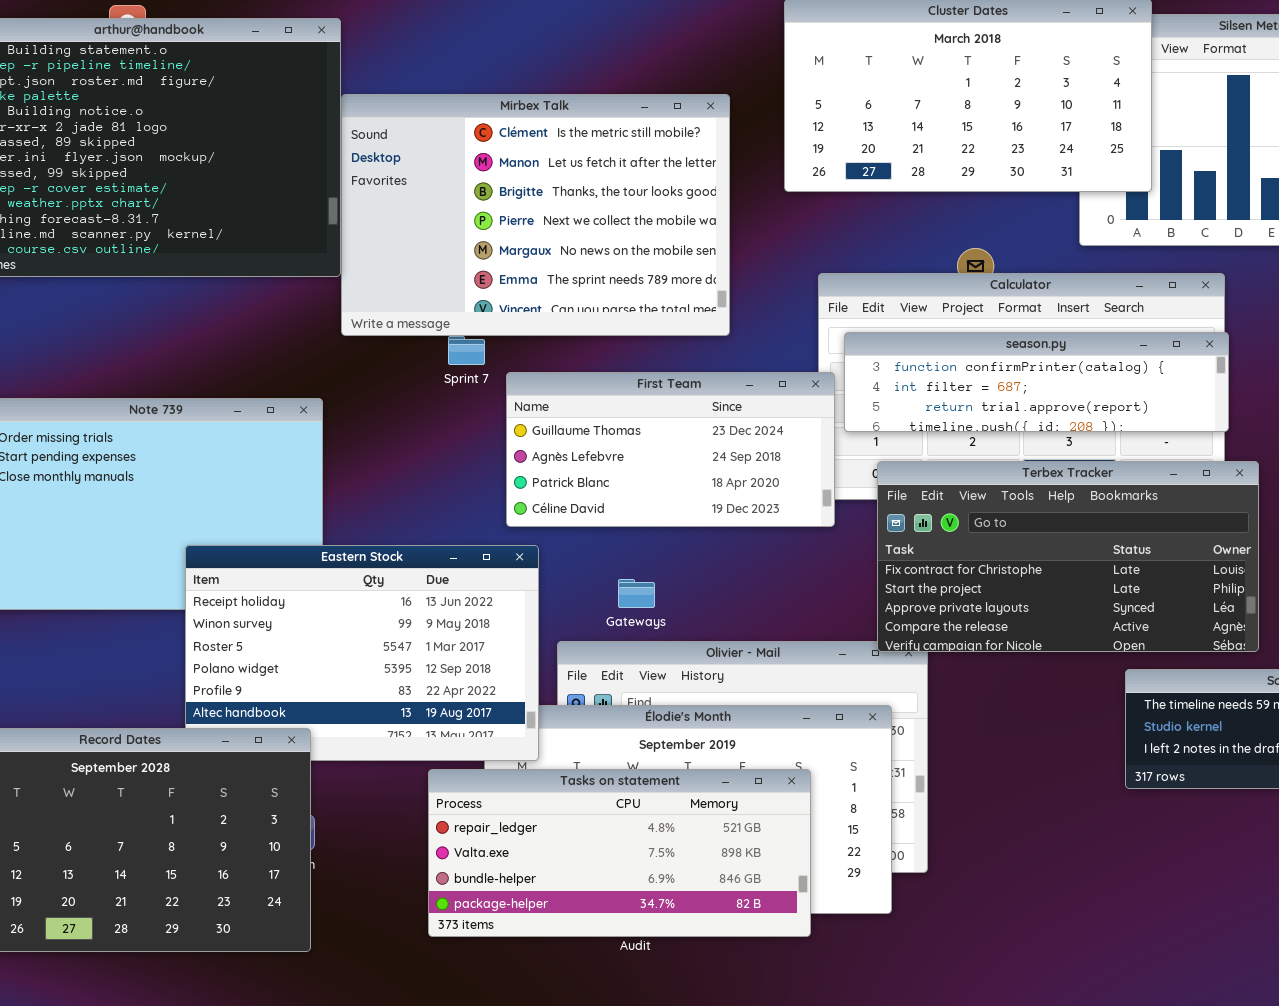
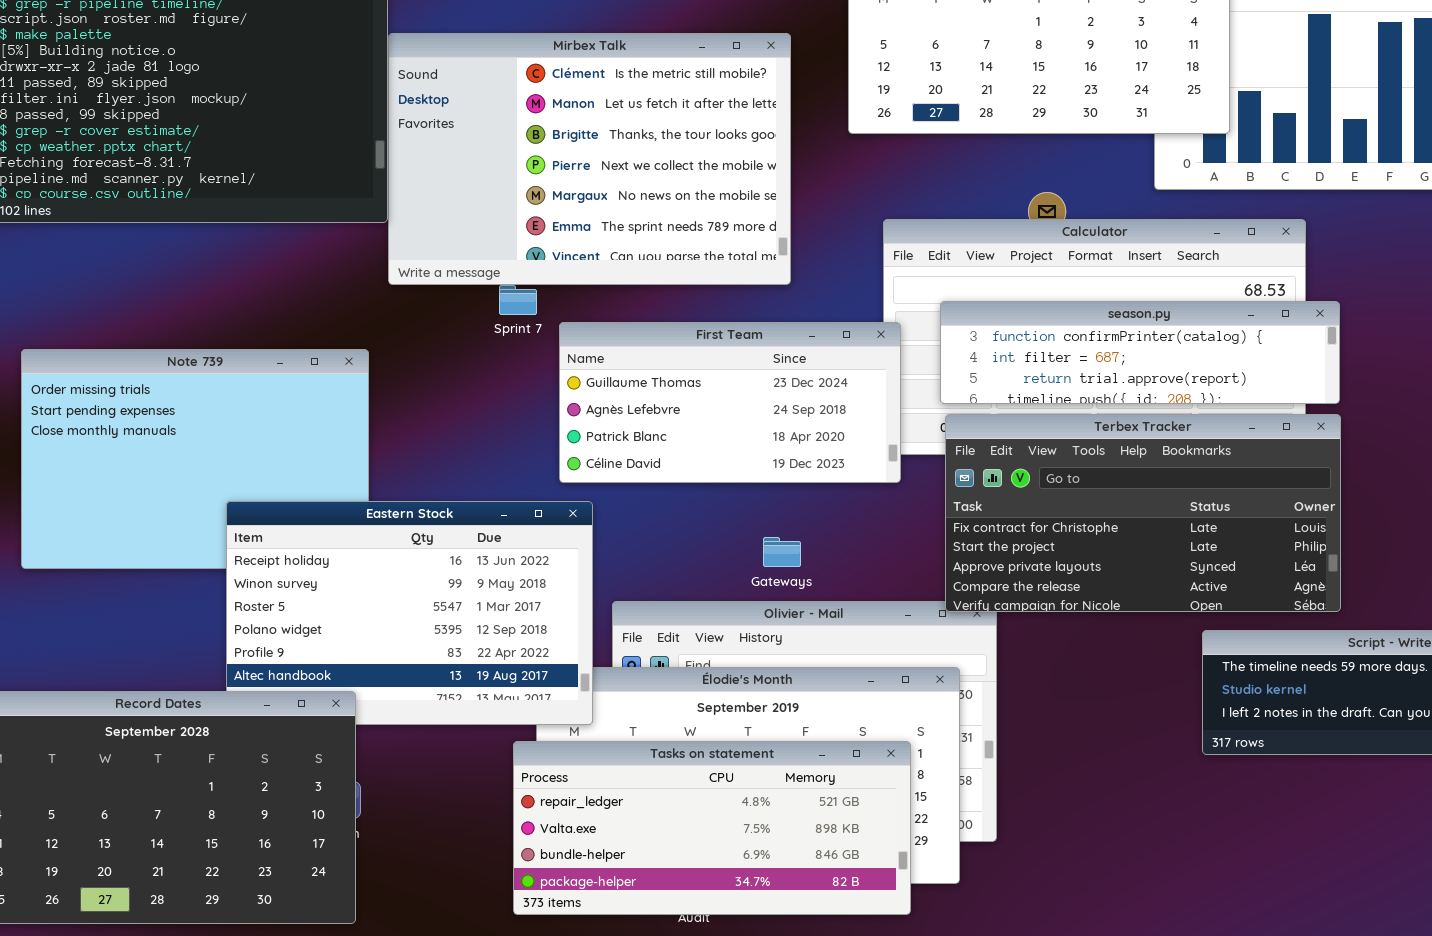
season.py: [844,332,1229,432] -> [940,301,1340,404], moved
Gateways: [618,579,655,608] -> [763,537,801,567], moved
Tasks on statement: [428,769,811,937] -> [513,741,911,915], moved

